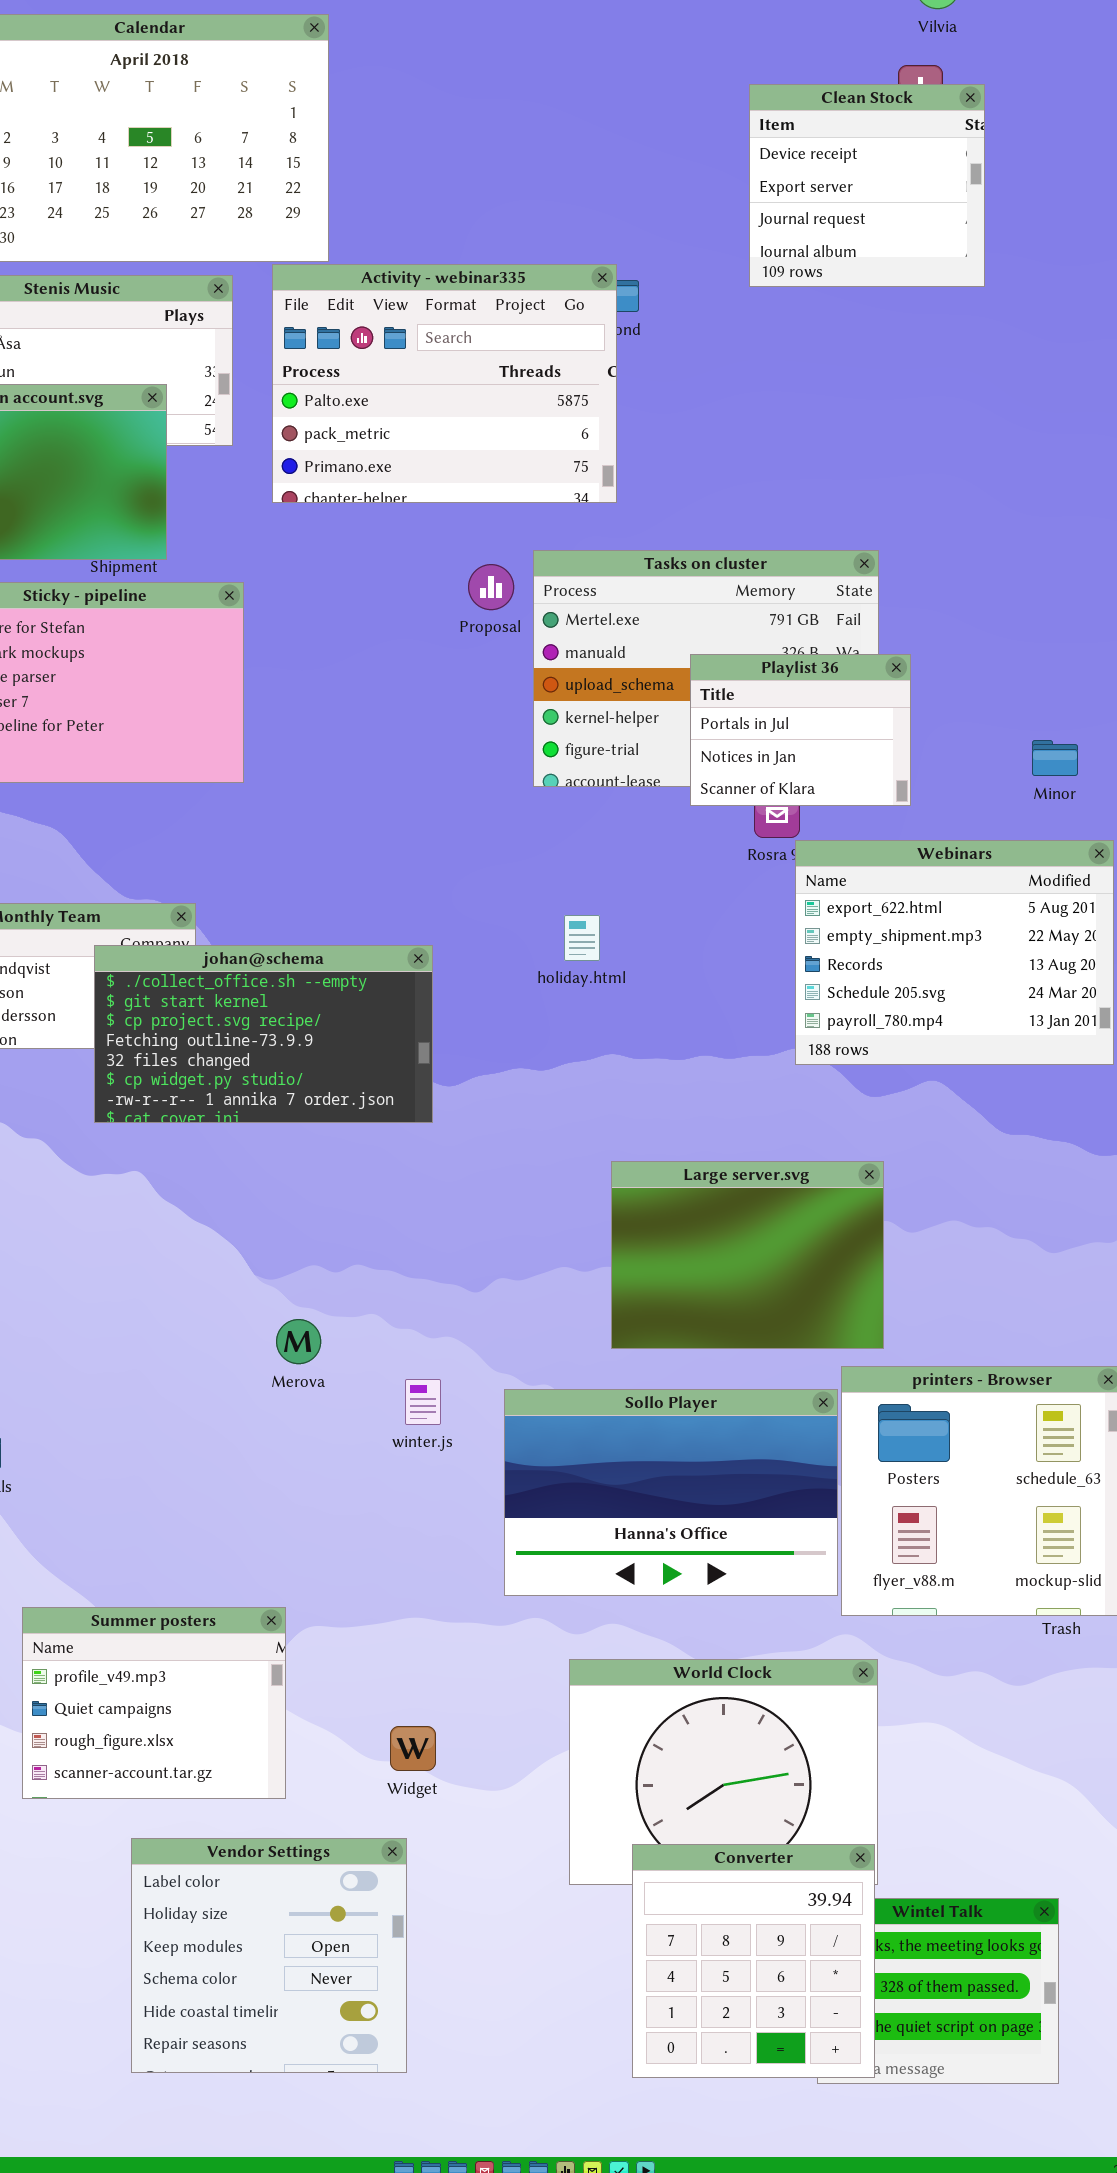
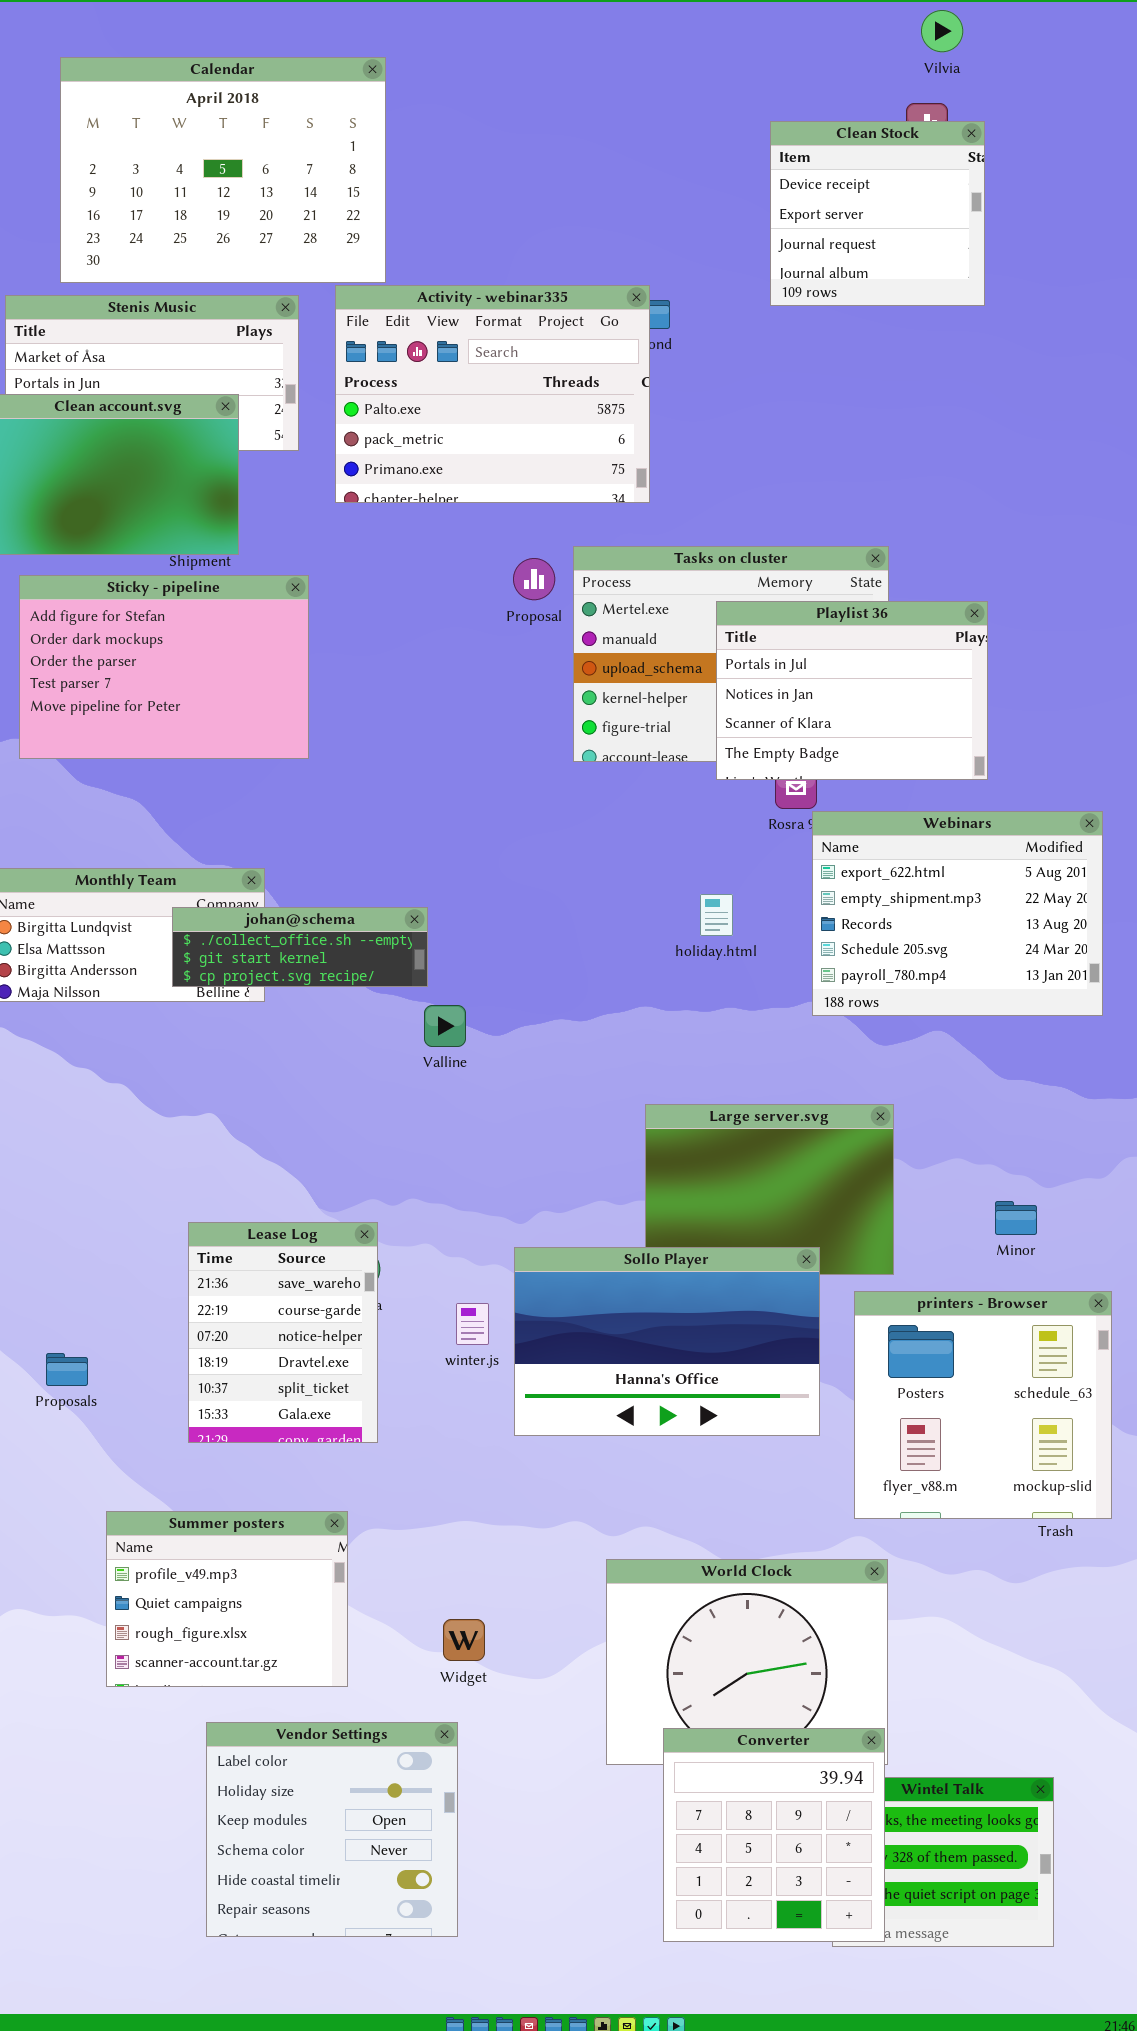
Playlist 36: [690,654,911,806] -> [716,601,988,780], resized
Minor: [1032,740,1078,776] -> [995,1201,1037,1235], moved
holiday.html: [564,915,600,961] -> [700,894,733,936], moved
johan@schema: [94,945,433,1123] -> [172,907,428,987], resized
Lease Log: none -> [188,1222,378,1443], opened
Sollo Player: [504,1389,838,1596] -> [514,1247,820,1436], moved

